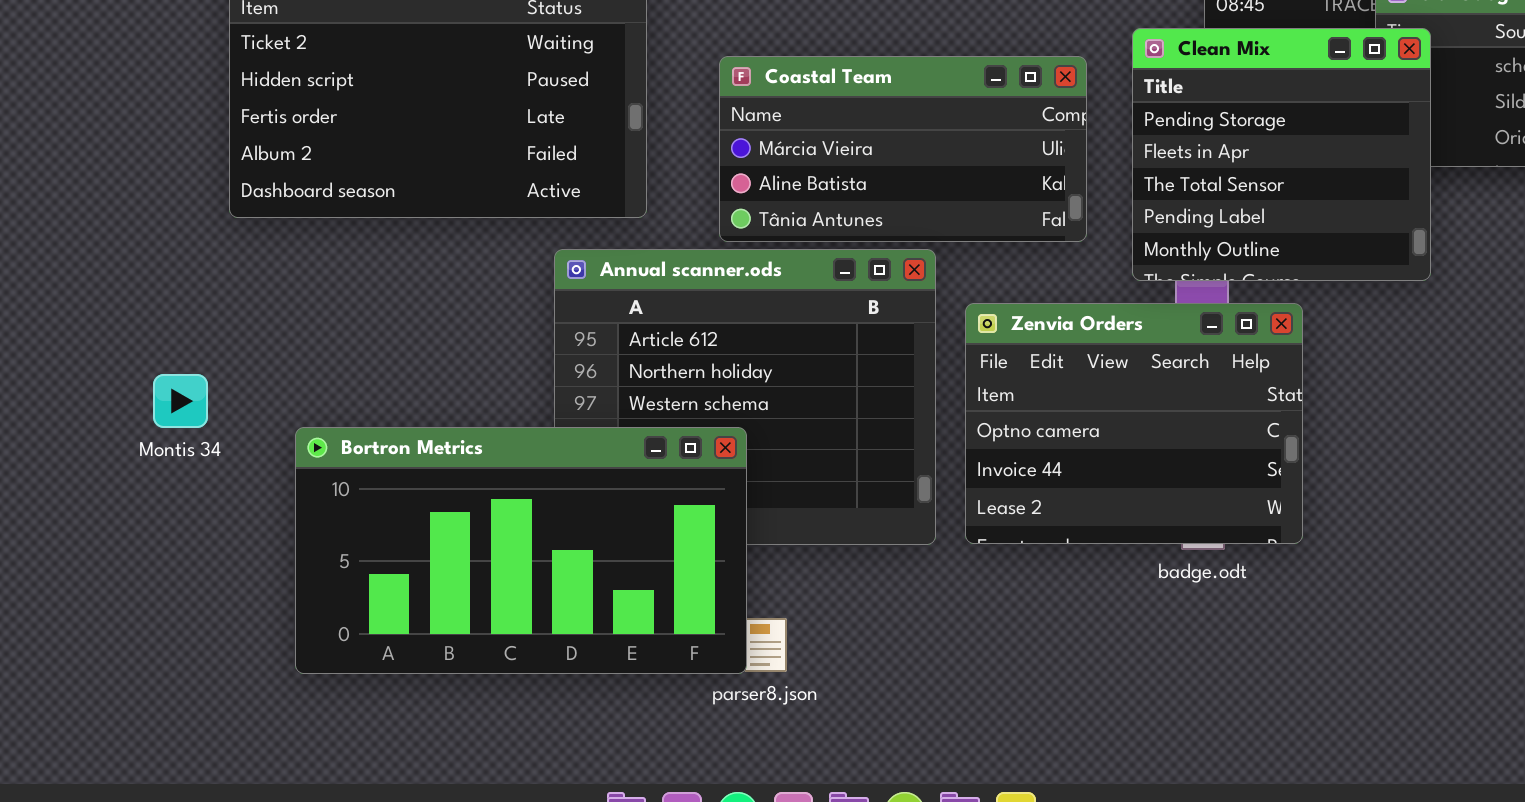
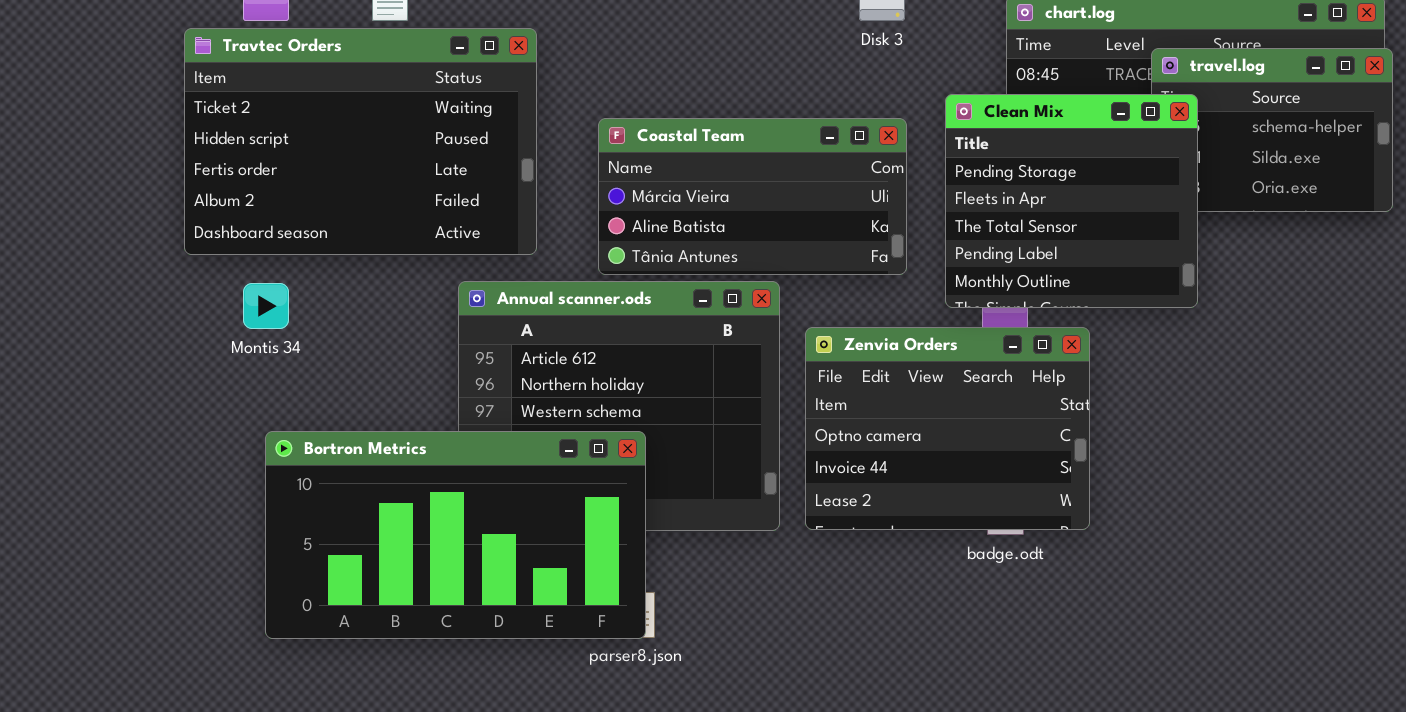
Montis 34: [153,374,208,428] -> [243,283,289,329], moved
Bortron Metrics: [295,427,747,674] -> [265,431,646,639], moved

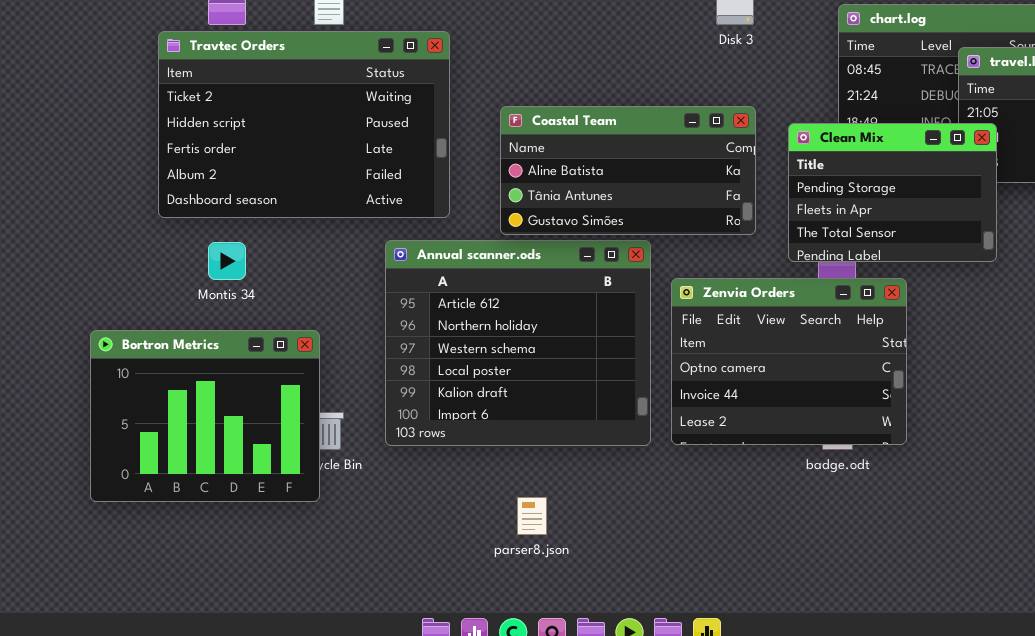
Clean Mix: [945,94,1198,308] -> [788,123,997,262], resized
Coastal Team: [598,118,907,275] -> [500,106,756,235], scrolled down 1 row
Bortron Metrics: [265,431,646,639] -> [90,330,320,502], moved, resized

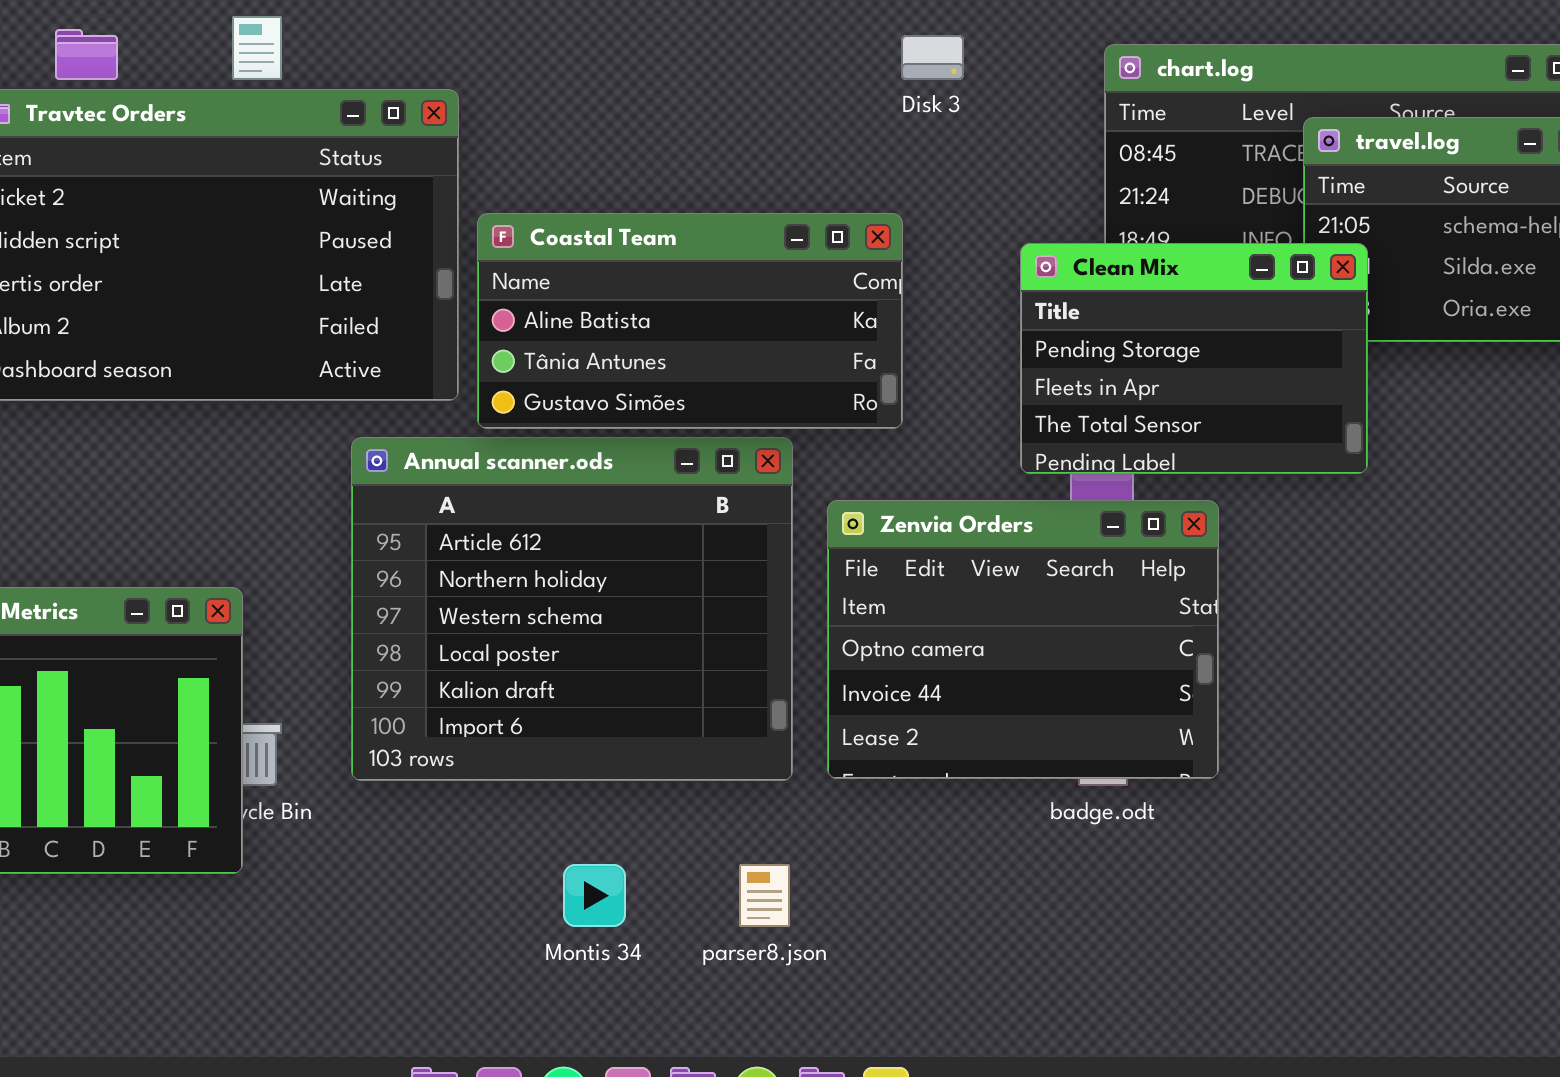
Coastal Team: [500,106,756,235] -> [477,213,903,429], moved
Montis 34: [208,242,246,280] -> [563,864,626,927], moved
parser8.json: [517,497,547,535] -> [739,864,790,927], moved

